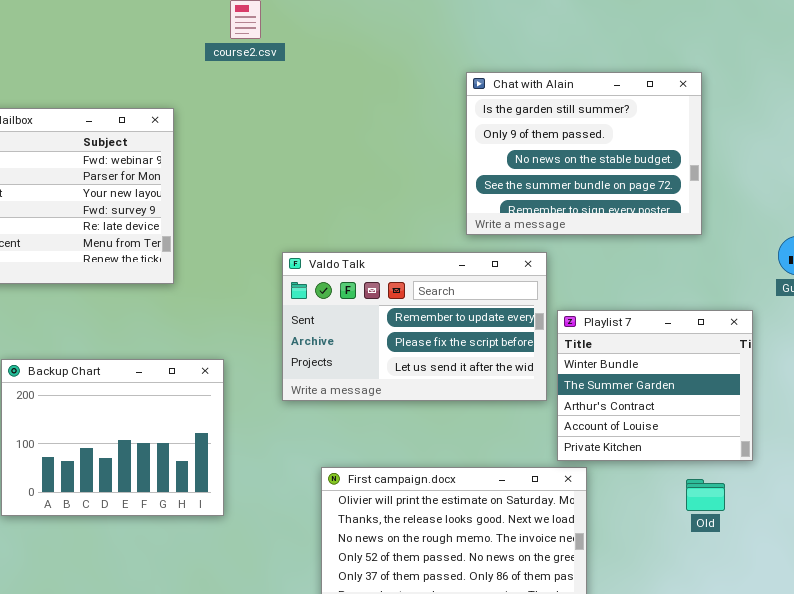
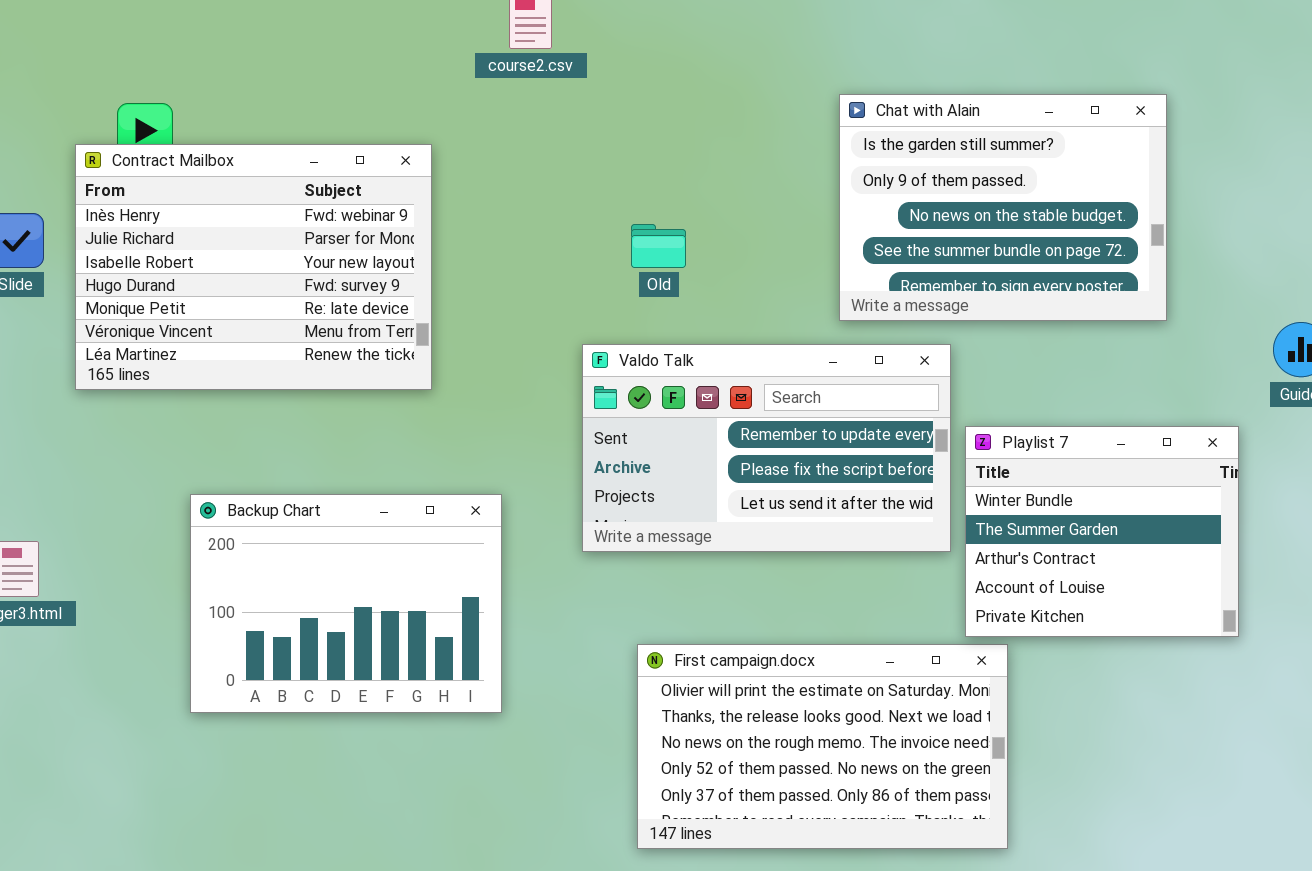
Old: [686,479,725,511] -> [631,224,686,268], moved

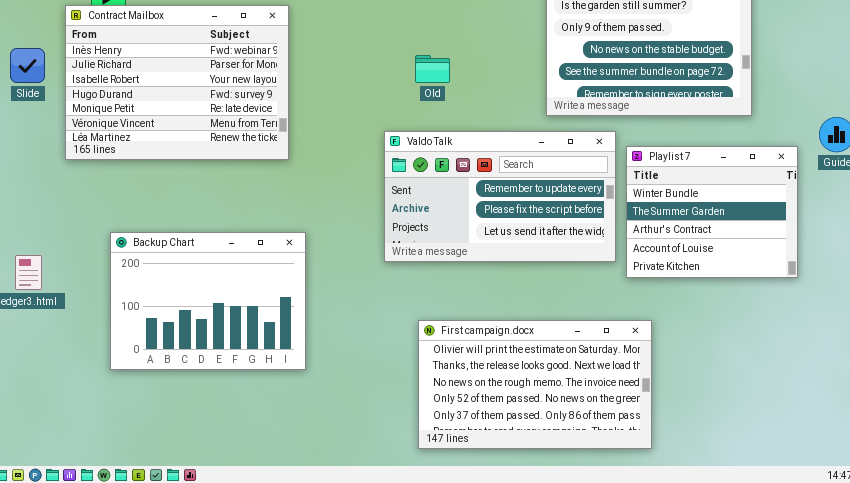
Playlist 7: [965,426,1239,637] -> [626,146,798,278], moved
Backup Chart: [190,494,502,713] -> [110,232,306,370], moved

